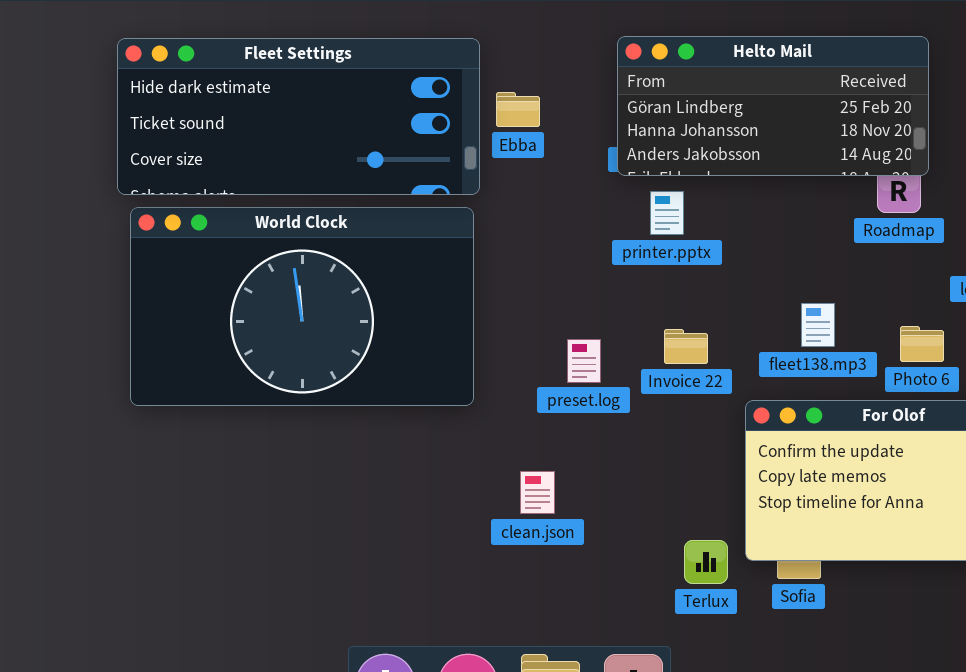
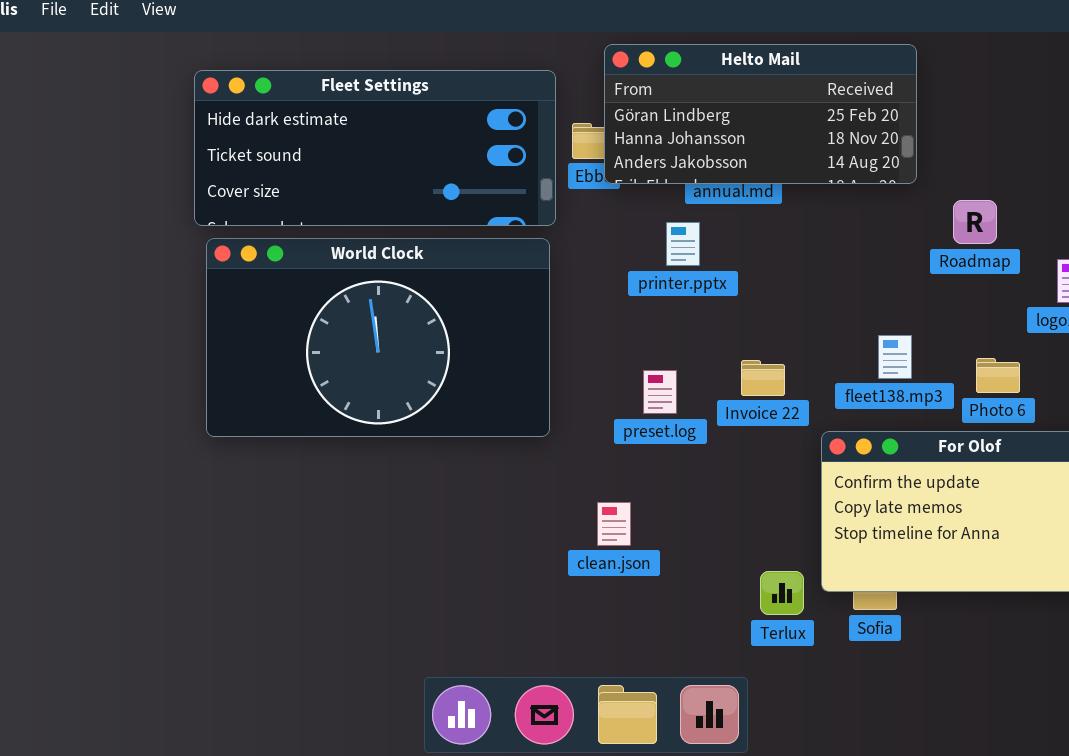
Helto Mail: [617,36,929,176] -> [604,44,917,184], moved
printer.pptx: [650,191,684,235] -> [666,222,700,266], moved

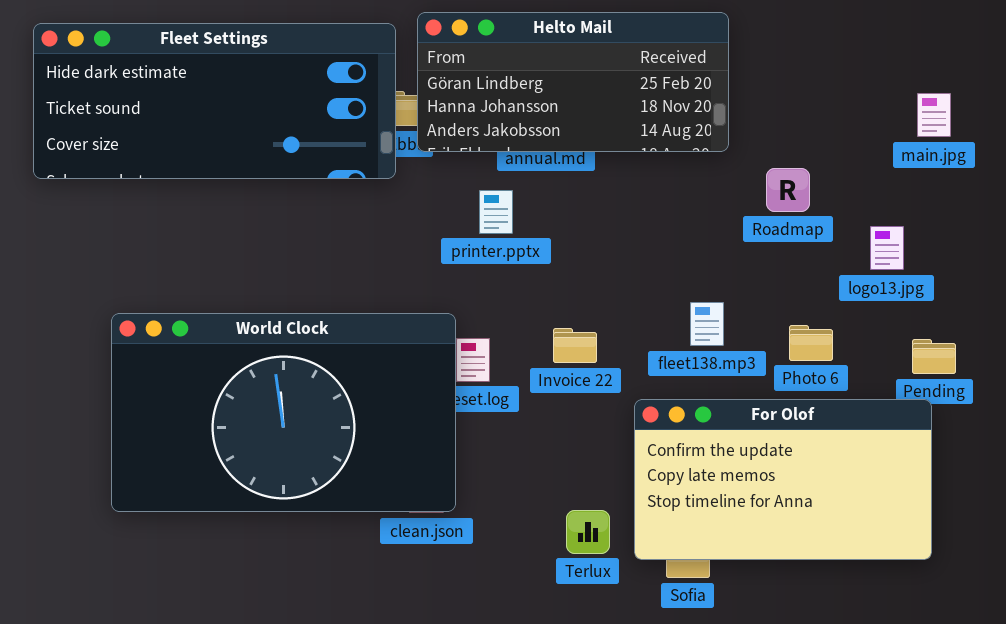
Fleet Settings: [194,70,556,226] -> [33,23,396,179], moved
World Clock: [206,238,550,437] -> [111,313,456,512], moved
Terlux: [760,571,804,615] -> [566,510,610,554], moved

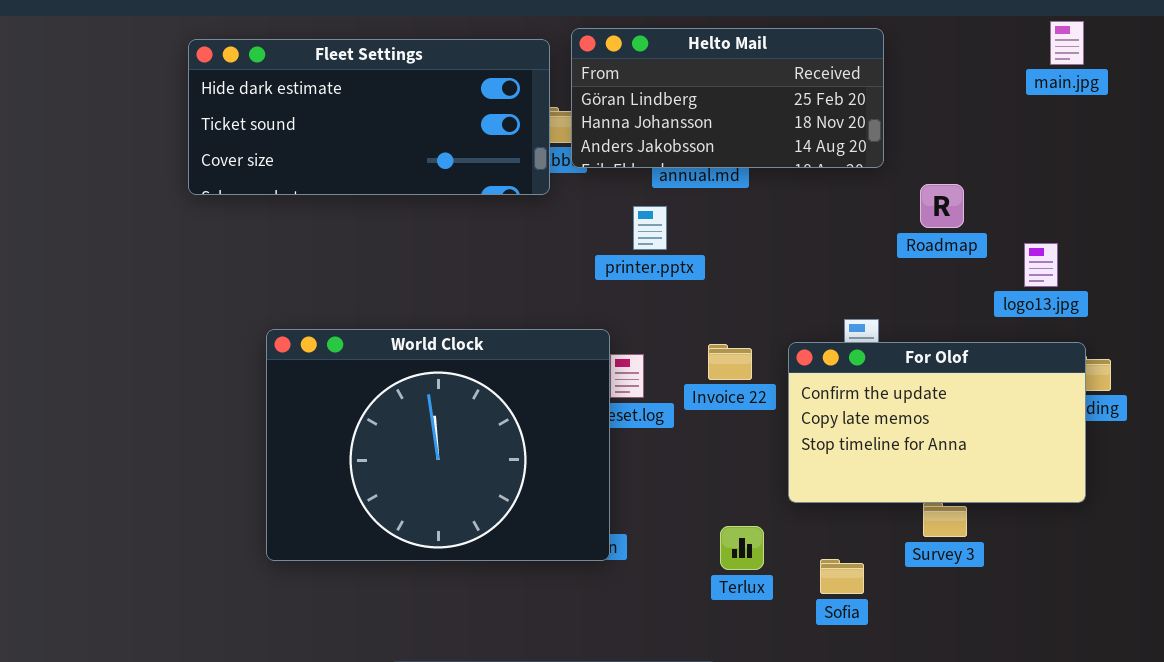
main.jpg: [917,93,951,137] -> [1050,21,1084,65], moved
World Clock: [111,313,456,512] -> [266,329,610,561], resized
For Olof: [634,399,932,560] -> [788,342,1086,503], moved

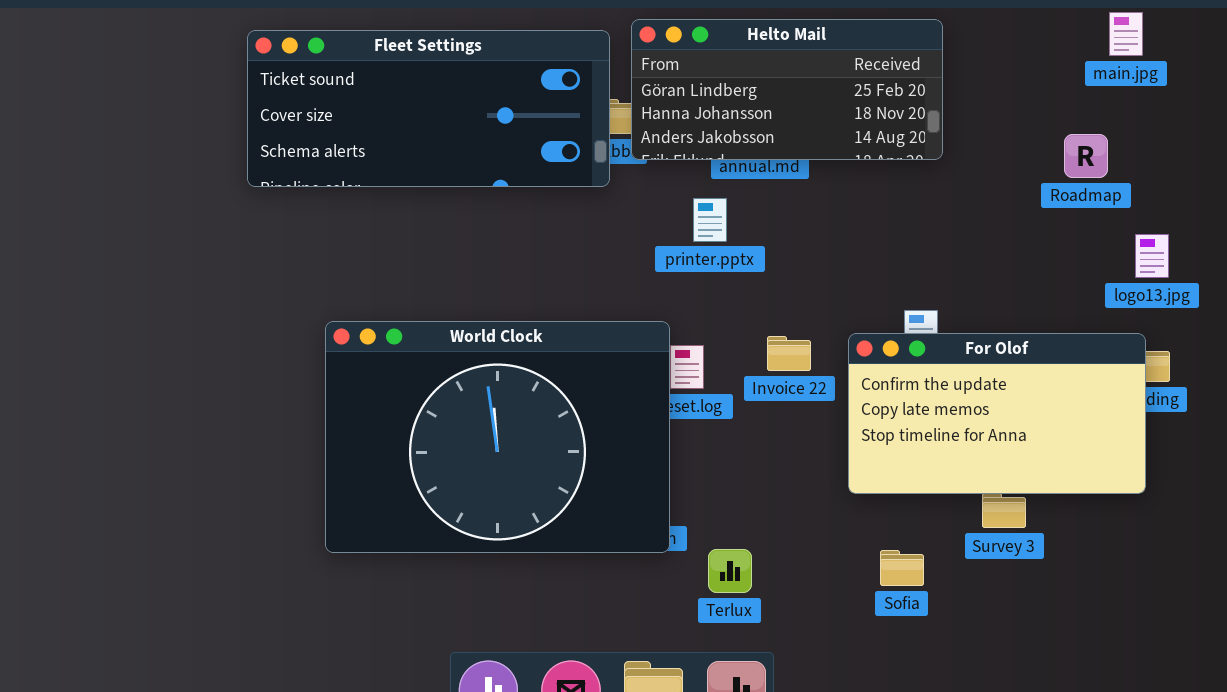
Fleet Settings: [188,39,550,195] -> [247,30,610,187], scrolled down 1 row
Roadmap: [920,184,964,228] -> [1064,134,1108,178], moved
logo13.jpg: [1024,243,1058,287] -> [1135,234,1169,278], moved
Terlux: [720,526,764,570] -> [708,549,752,593], moved

